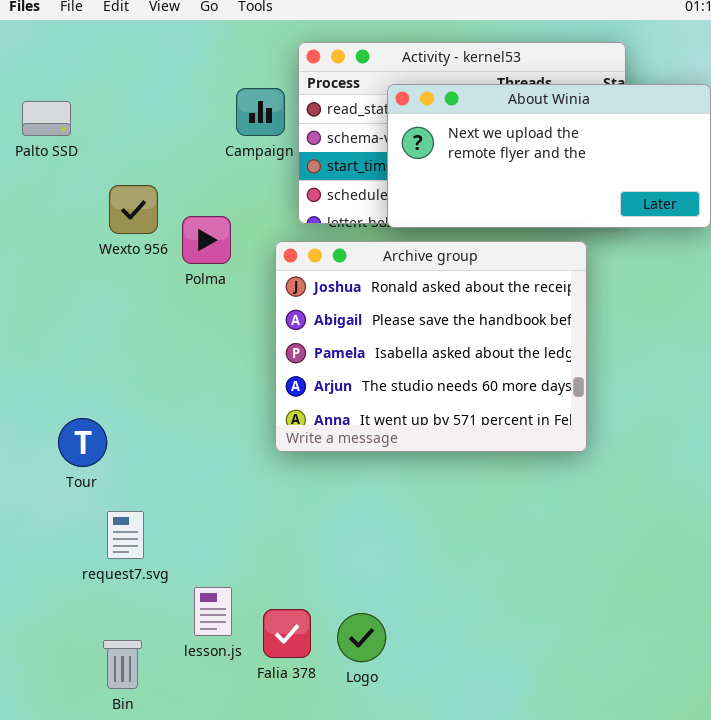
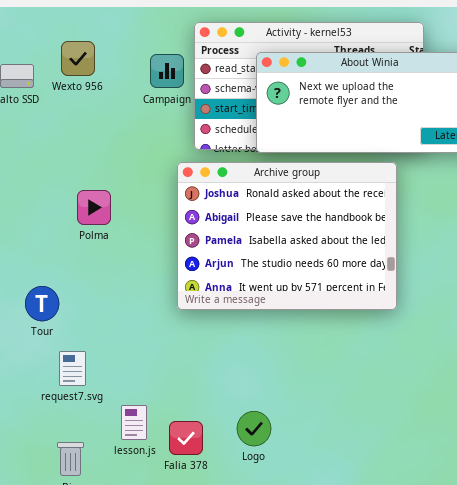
Wexto 956: [109,185,158,234] -> [61,41,95,76], moved
Polma: [182,216,231,264] -> [77,190,111,225], moved
Logo: [337,613,386,662] -> [237,411,271,446], moved

